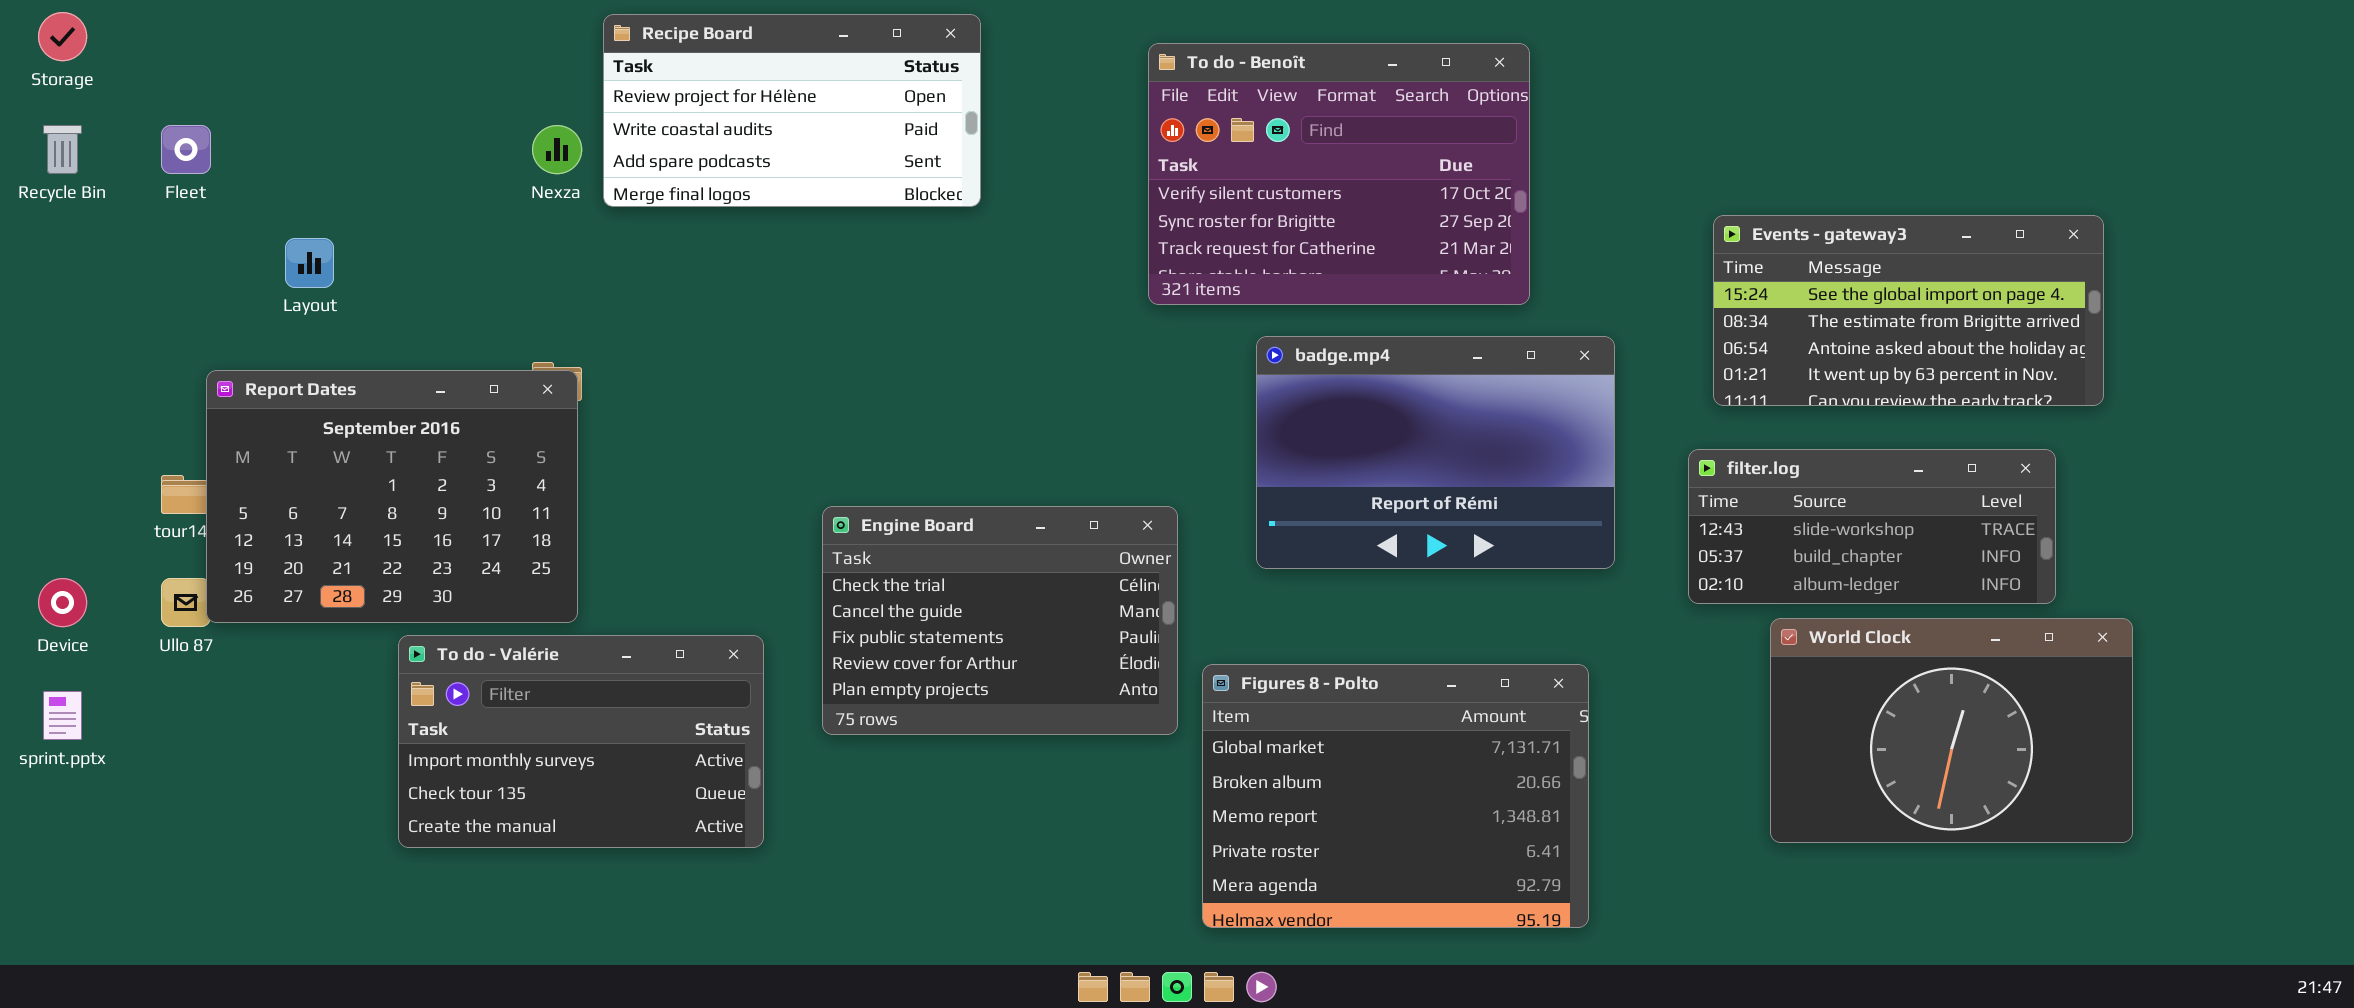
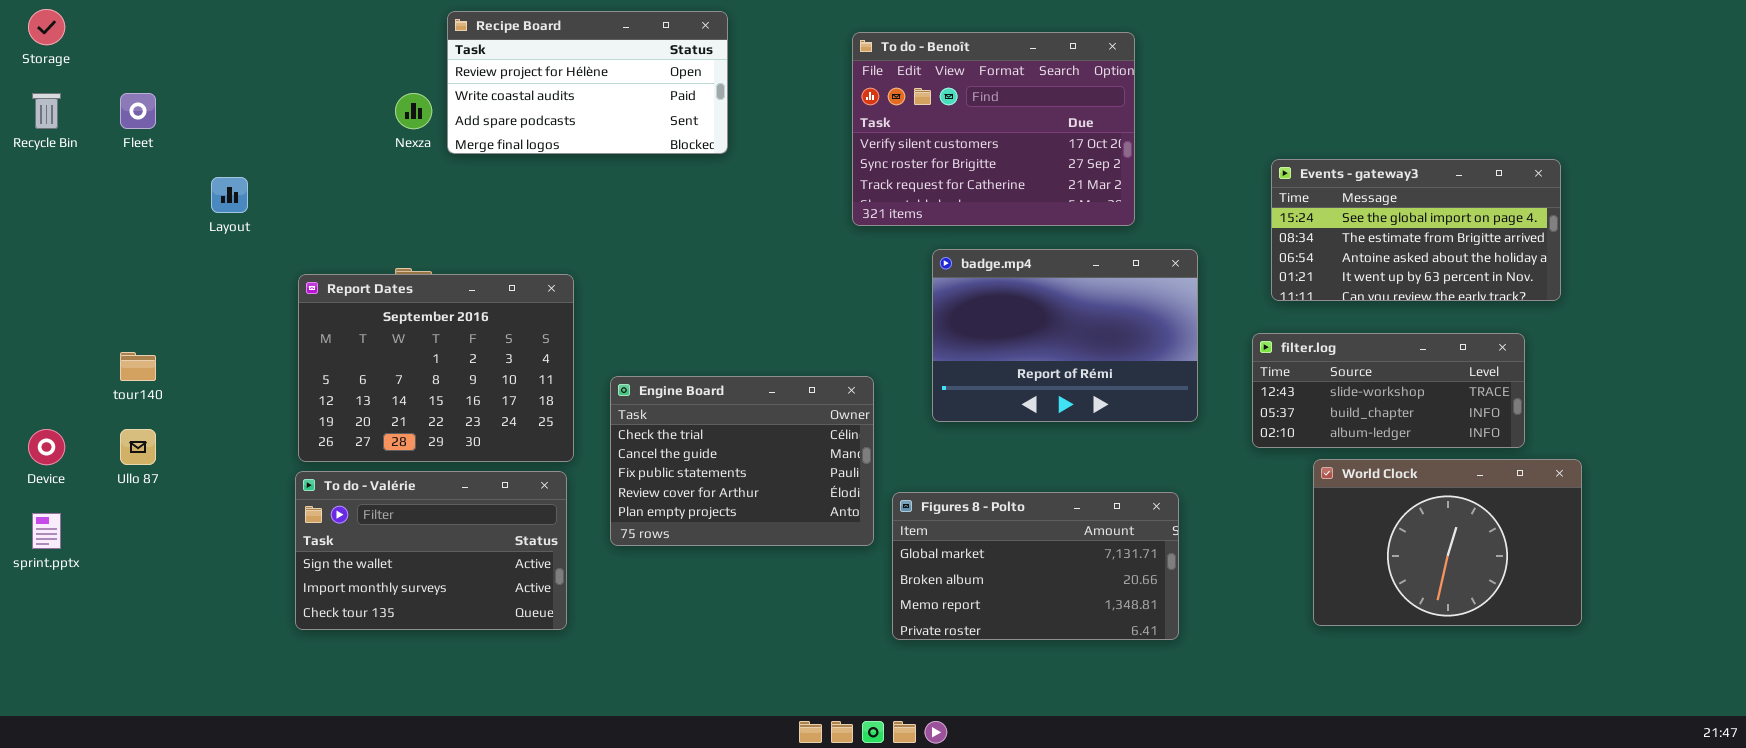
Report Dates: [206,370,578,623] -> [298,274,574,462], moved
To do - Valérie: [398,635,764,848] -> [295,471,567,630], scrolled up 1 row
Figures 8 - Polto: [1202,664,1589,928] -> [892,492,1179,640], resized

